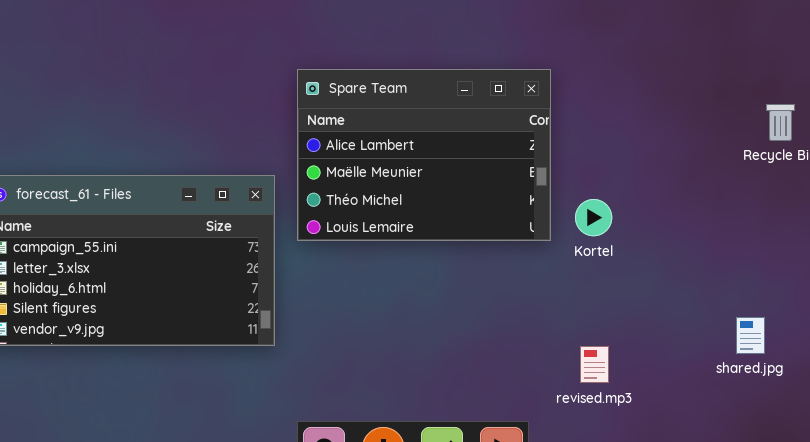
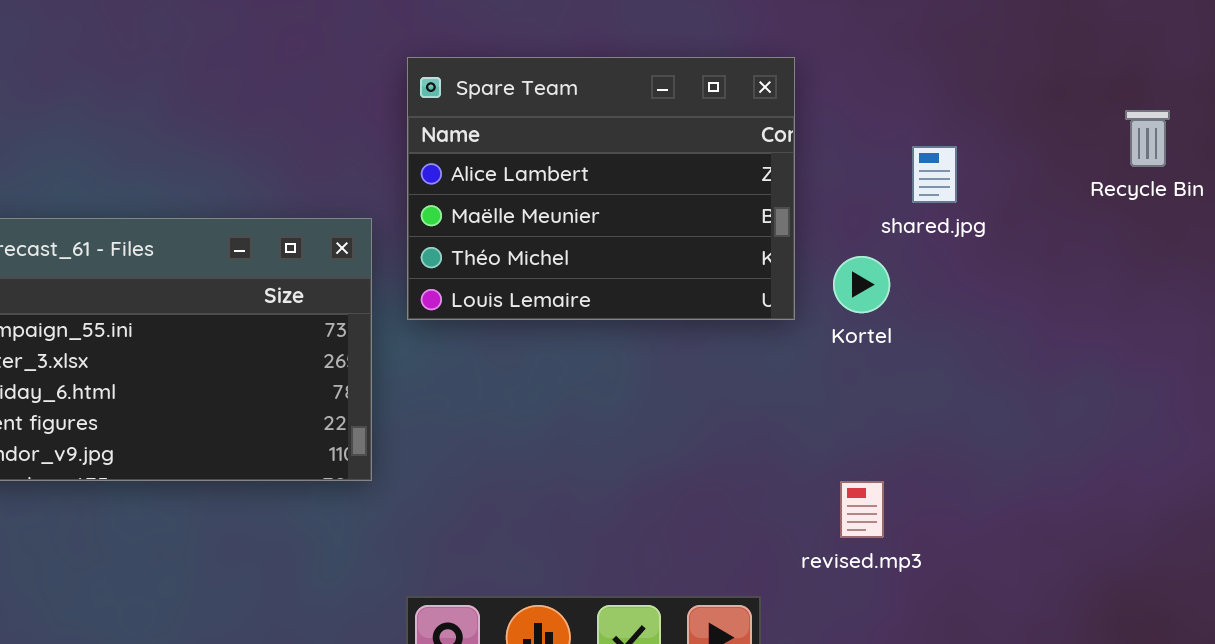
shared.jpg: [736,317,765,354] -> [912,146,957,203], moved

